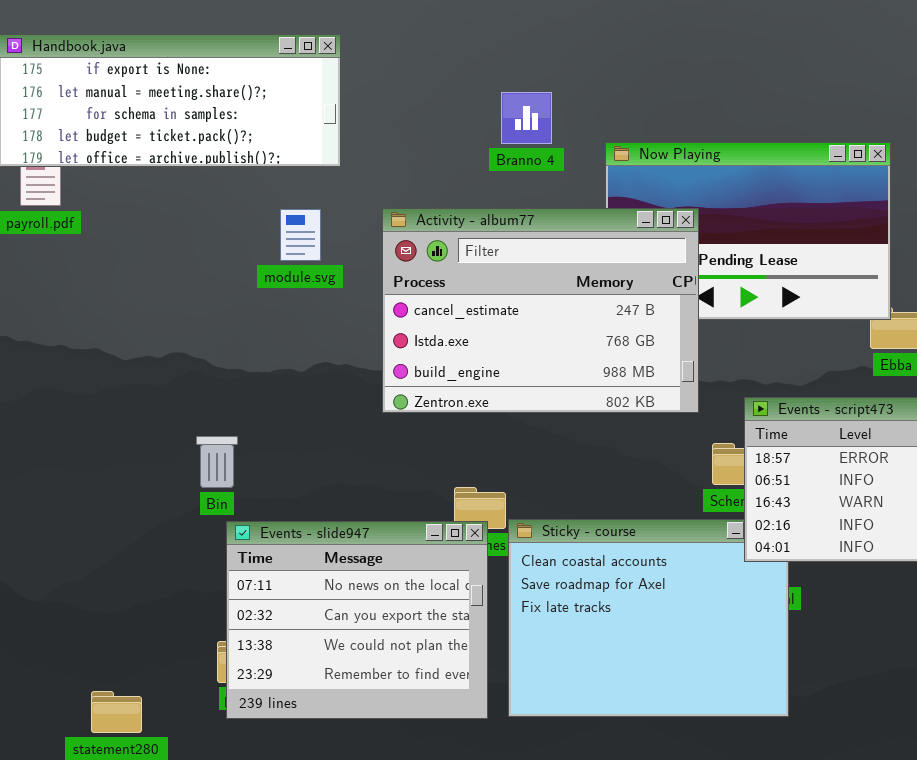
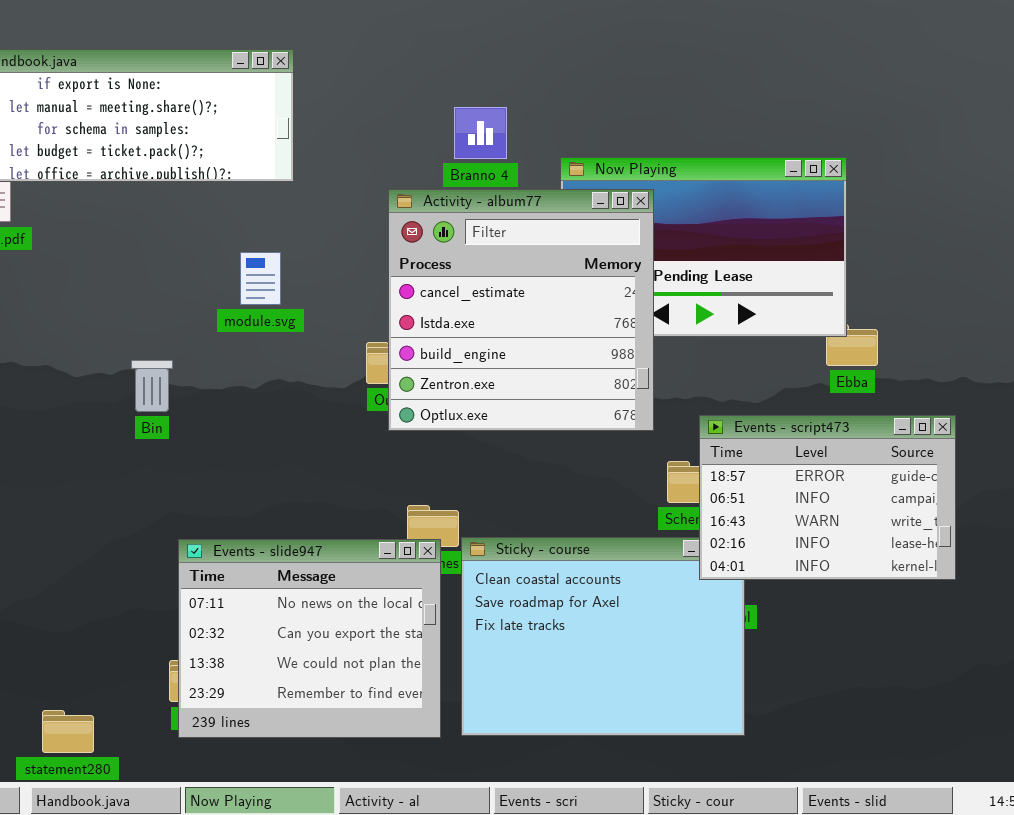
Activity - album77: [382,208,699,413] -> [388,189,654,431], resized
module.svg: [280,209,321,261] -> [240,252,281,305], moved
Bin: [196,436,238,488] -> [131,360,173,412], moved

